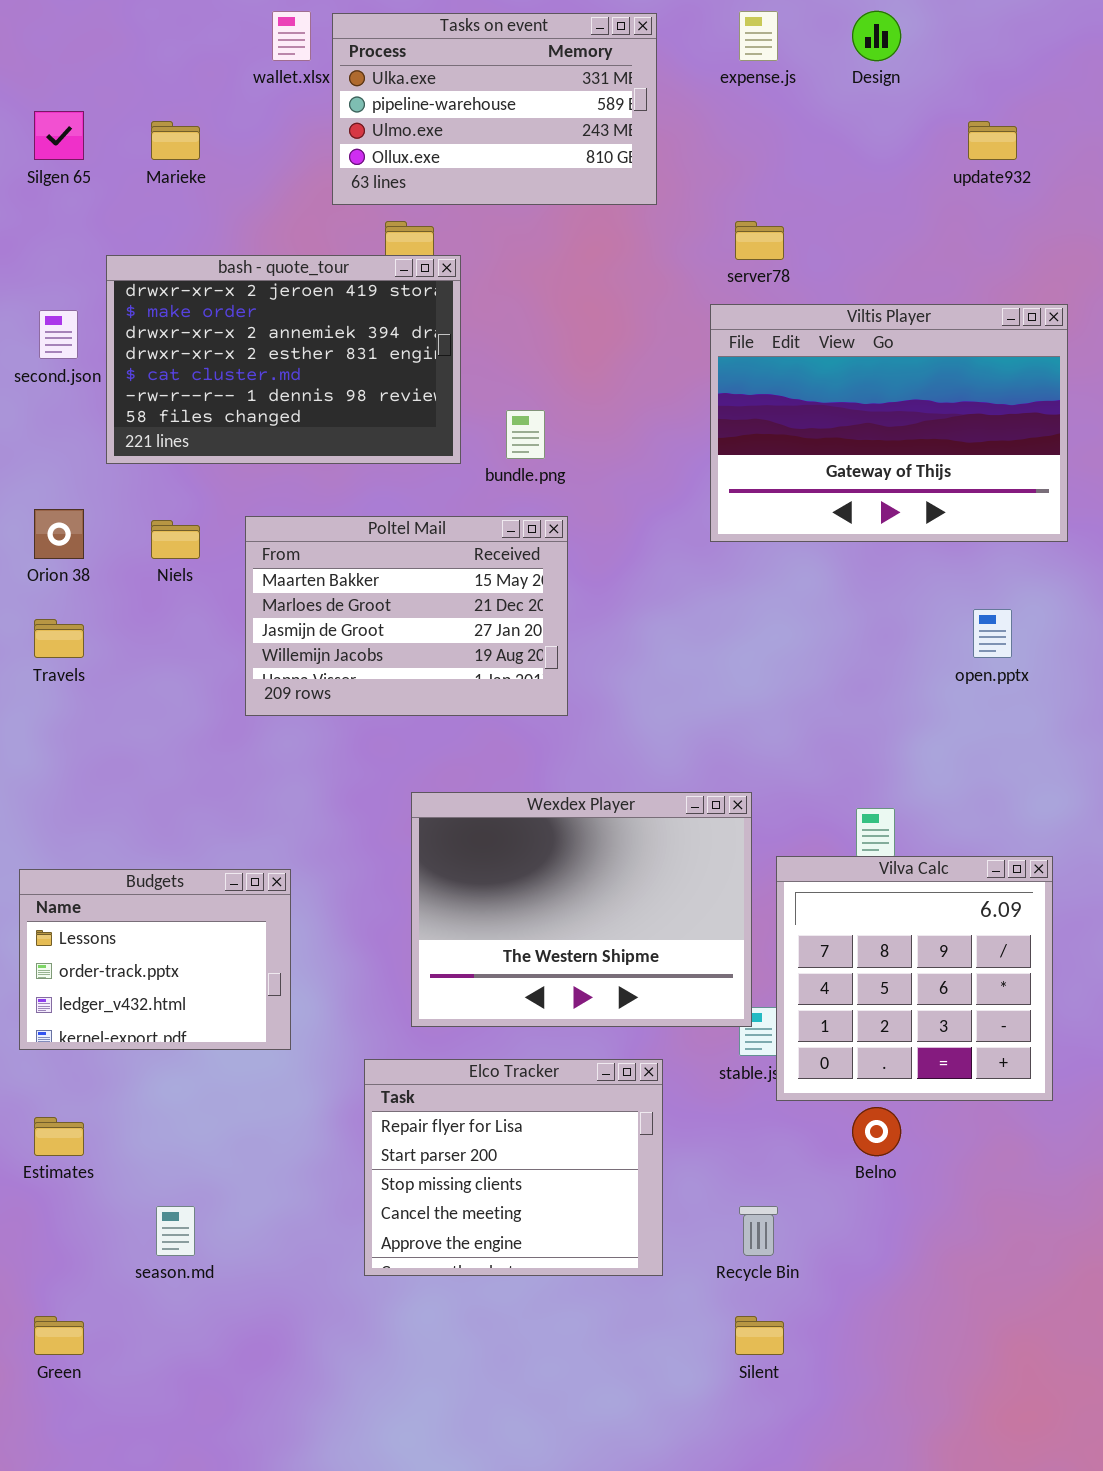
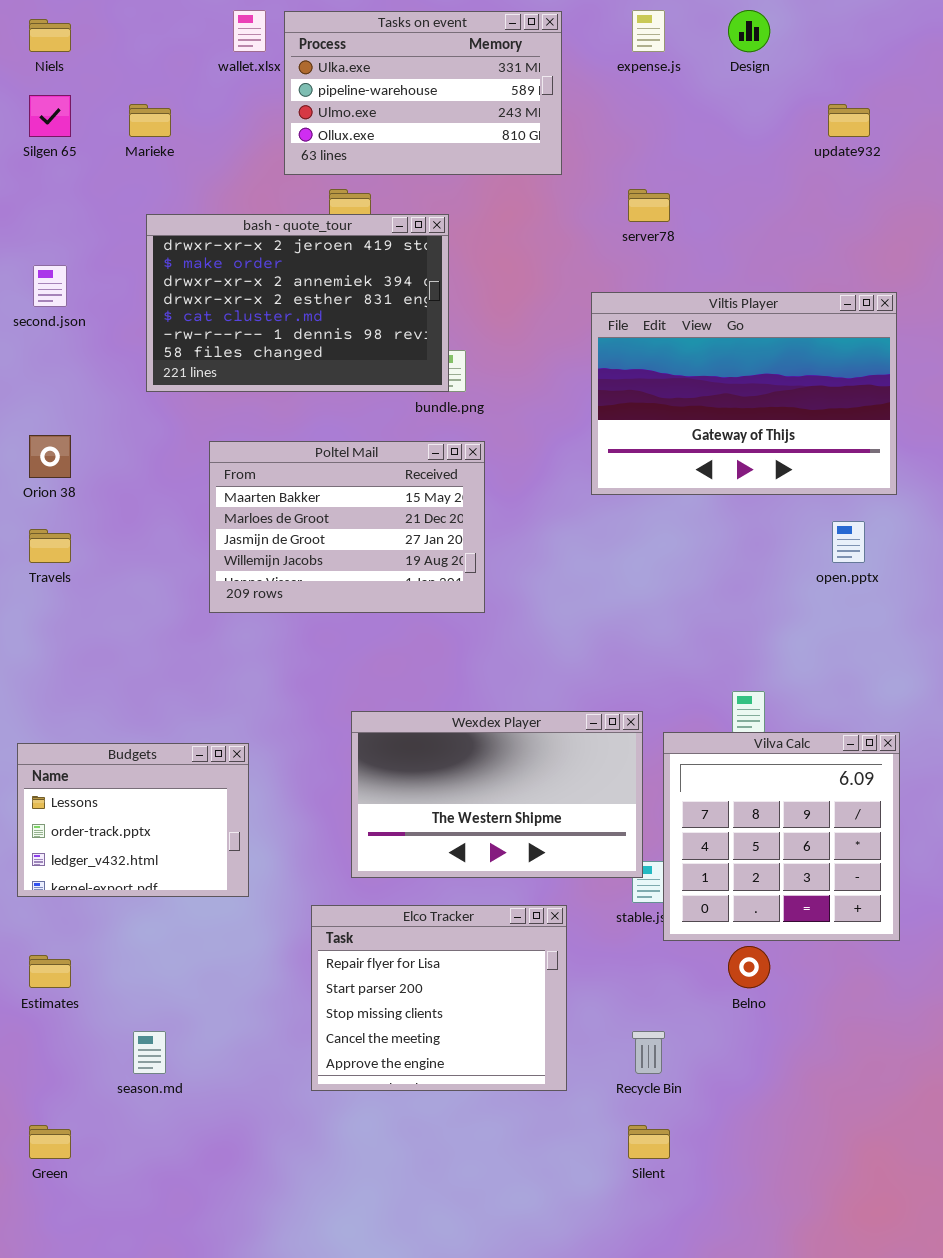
bash - quote_tour: [106,255,461,464] -> [146,214,449,392], moved
Viltis Player: [710,304,1068,542] -> [591,292,897,495], moved
Niels: [151,520,200,559] -> [29,19,71,52], moved
Wexdex Player: [411,792,752,1027] -> [351,711,643,878], resized

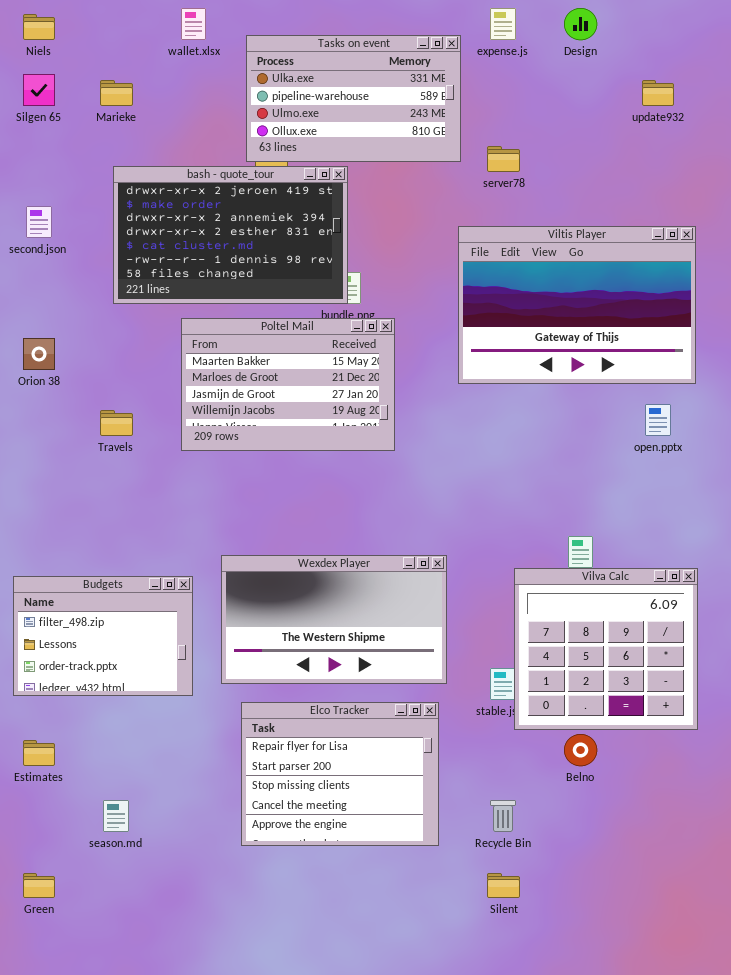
Tasks on event: [284,11,562,175] -> [246,35,461,162], moved
Poltel Mail: [209,441,485,613] -> [181,318,395,451], moved
Travels: [29,529,71,563] -> [100,410,133,436], moved
Wexdex Player: [351,711,643,878] -> [221,555,447,684], moved
Budgets: [17,743,249,897] -> [13,576,193,696], scrolled up 1 row

